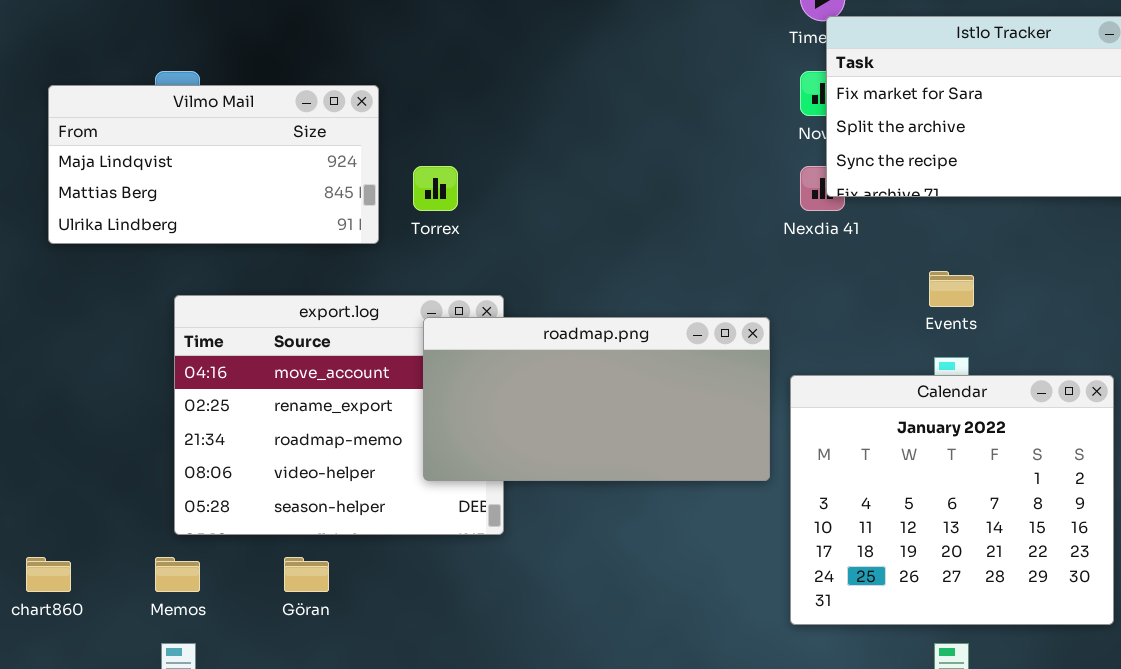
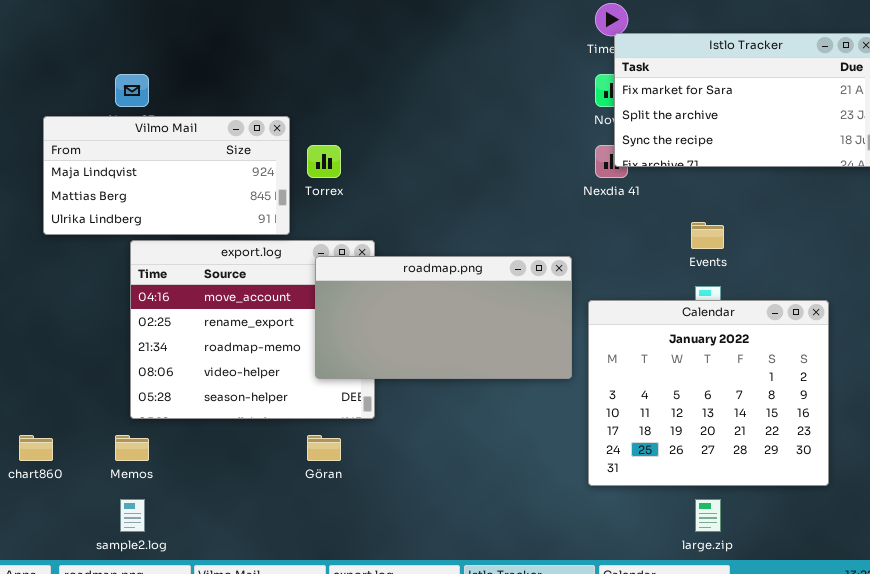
Vilmo Mail: [48,85,379,244] -> [43,116,290,235], moved
Göran: [284,557,329,592] -> [307,435,341,461], moved

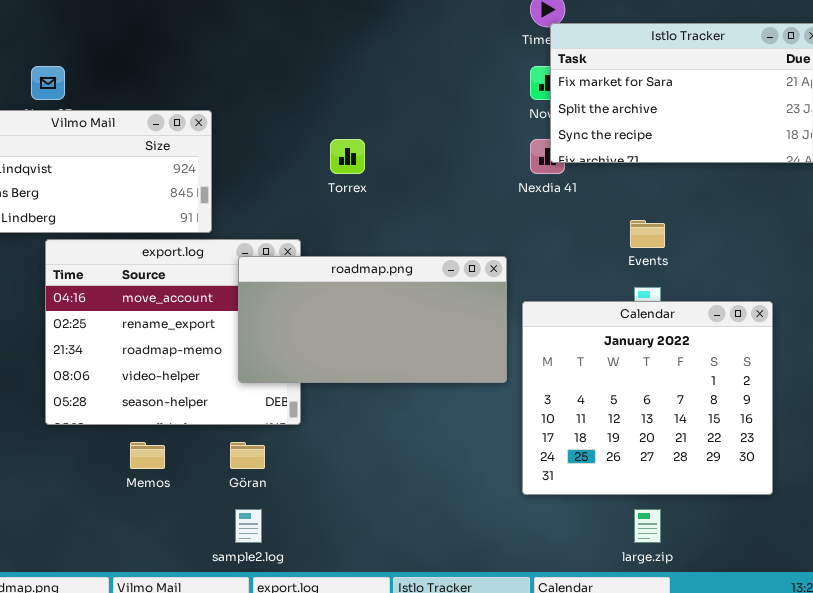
Torrex: [307,145,341,178] -> [330,139,365,174], moved
Memos: [115,435,149,461] -> [130,442,165,469], moved
sample2.log: [120,499,145,532] -> [235,509,262,543], moved

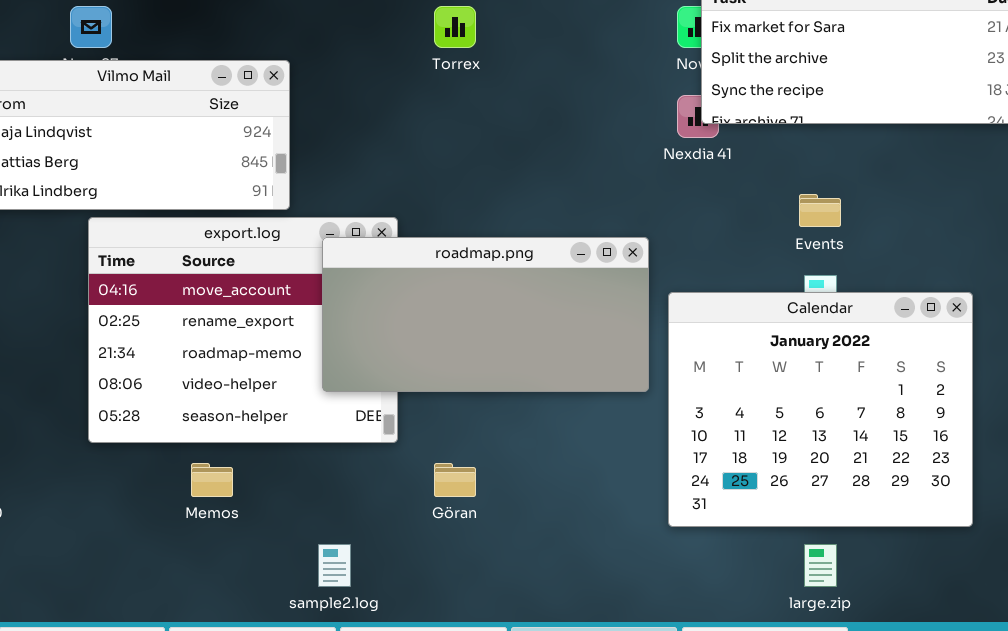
Torrex: [330,139,365,174] -> [434,6,476,48], moved
Göran: [230,442,265,469] -> [434,463,476,497], moved

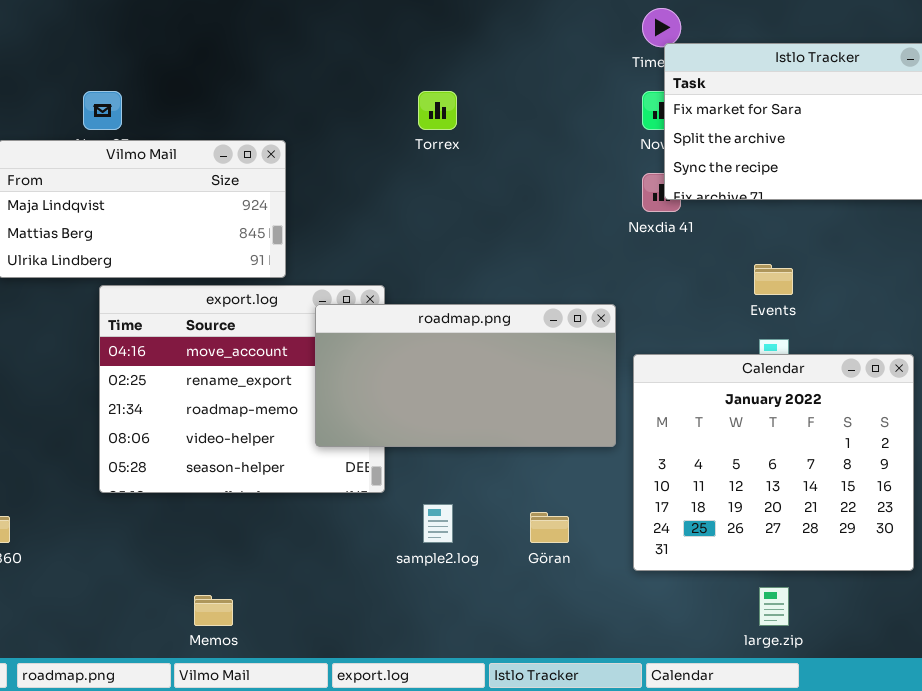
Memos: [191,463,233,497] -> [194,595,233,626], moved
Göran: [434,463,476,497] -> [530,512,569,543], moved
sample2.log: [318,544,351,587] -> [423,504,453,543], moved

